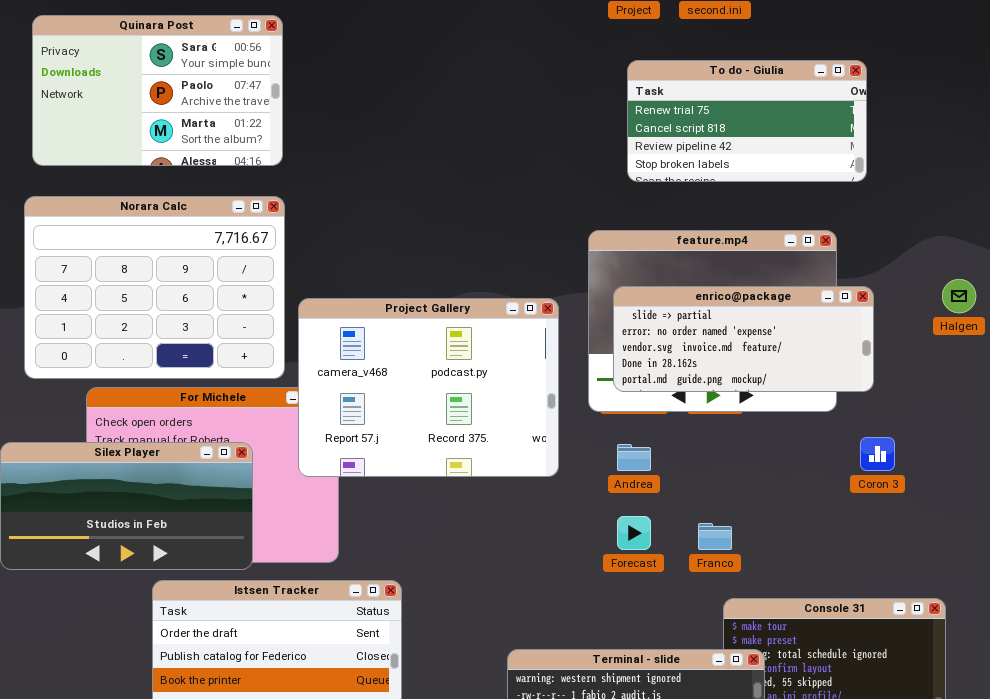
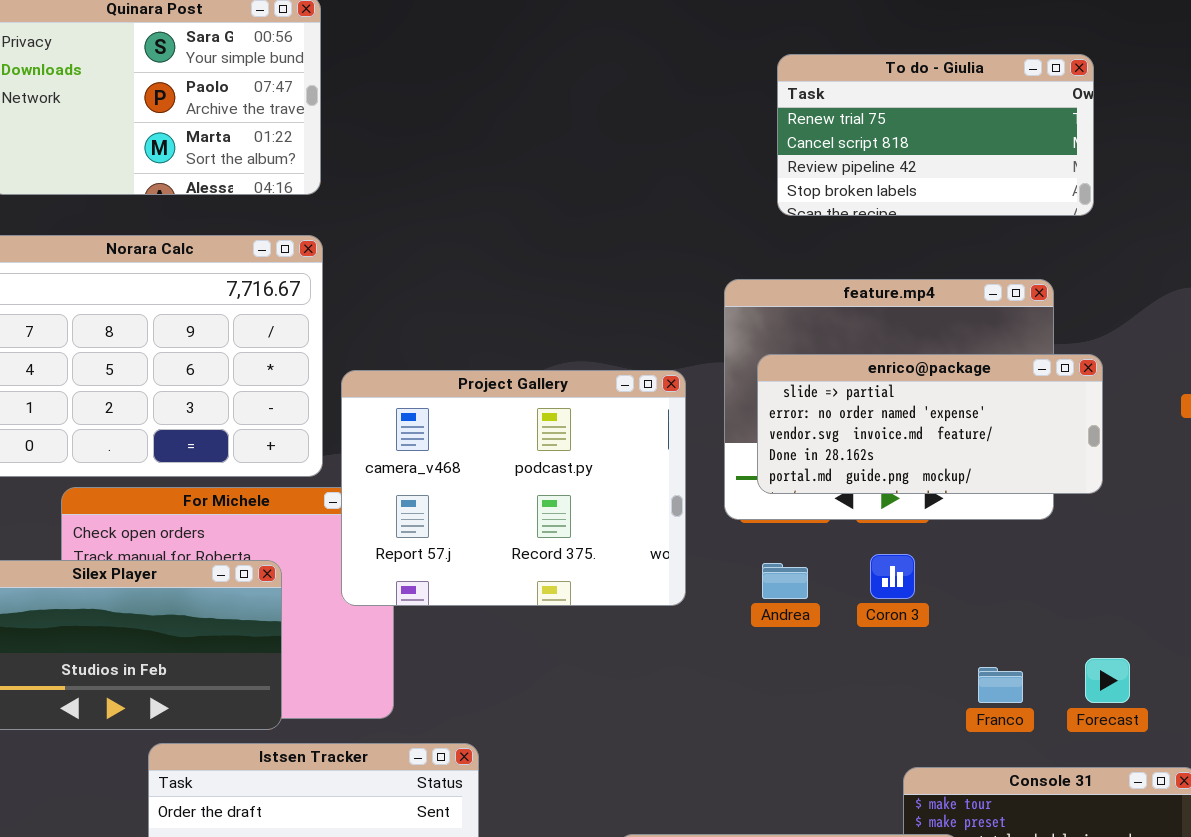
Coron 3: [860,437,895,471] -> [870,554,915,599], moved
Forecast: [617,516,651,550] -> [1085,658,1130,703], moved
Franco: [698,523,732,550] -> [978,667,1023,703], moved

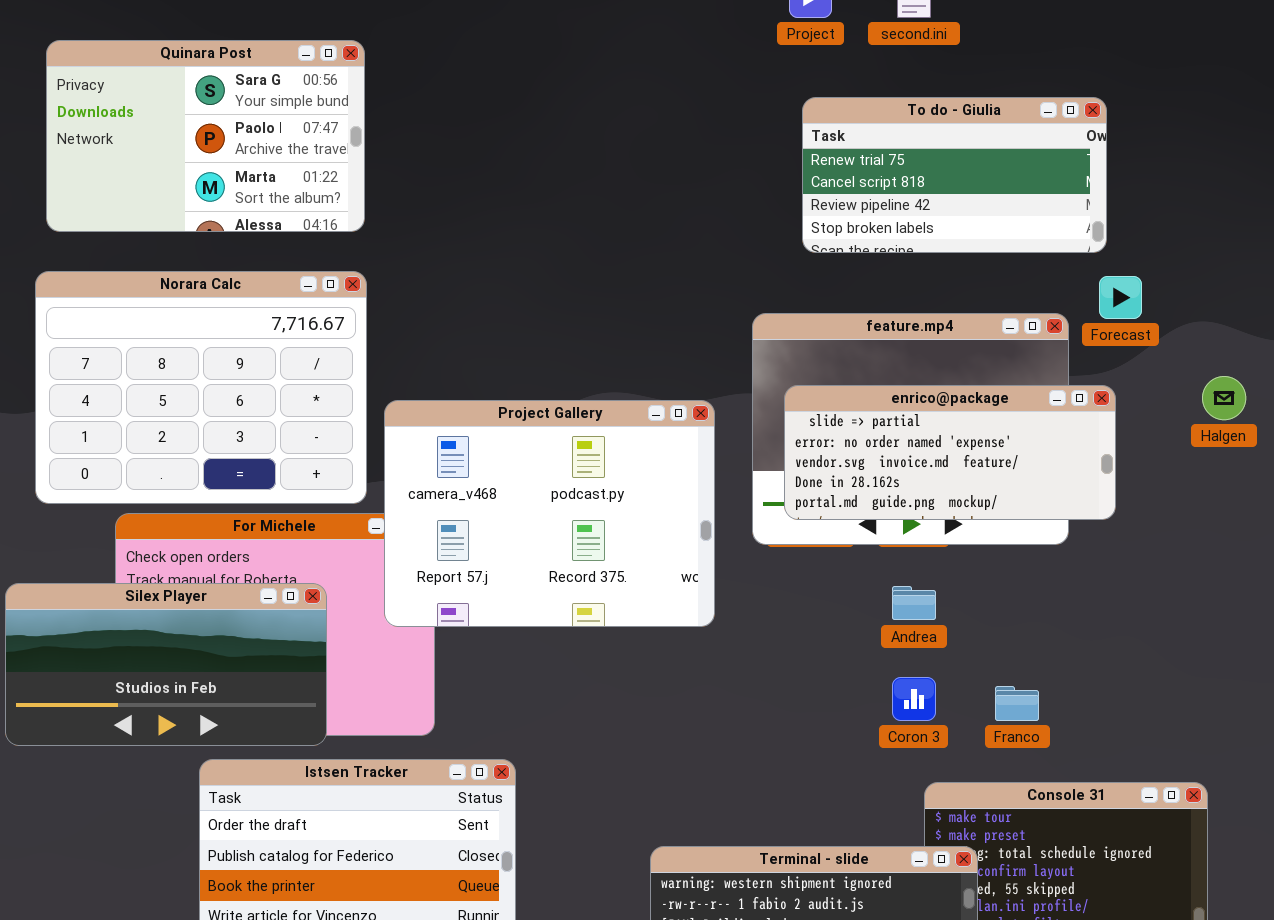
Coron 3: [870,554,915,599] -> [892,677,936,721], moved
Andrea: [762,563,808,599] -> [892,586,936,620], moved
Forecast: [1085,658,1130,703] -> [1099,276,1142,319], moved

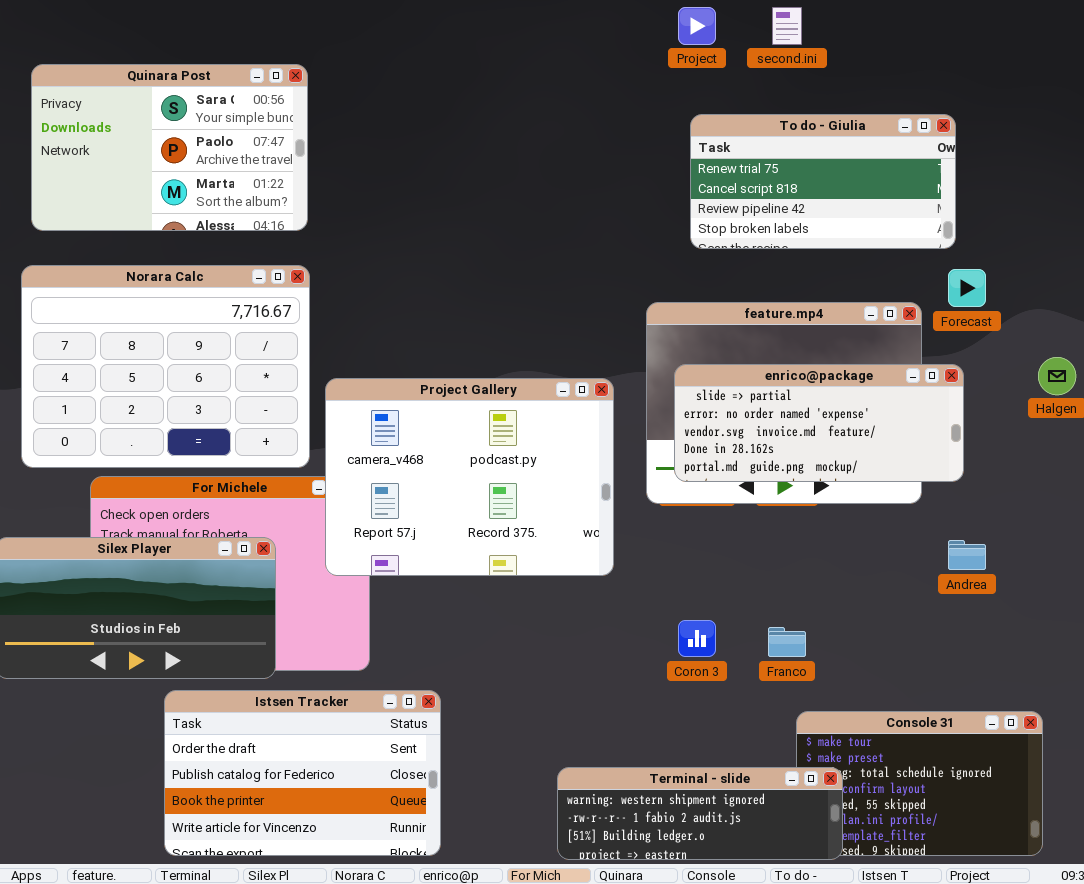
Andrea: [892,586,936,620] -> [948,540,986,570], moved
Coron 3: [892,677,936,721] -> [678,620,716,657], moved
Franco: [995,686,1039,721] -> [768,627,806,657], moved

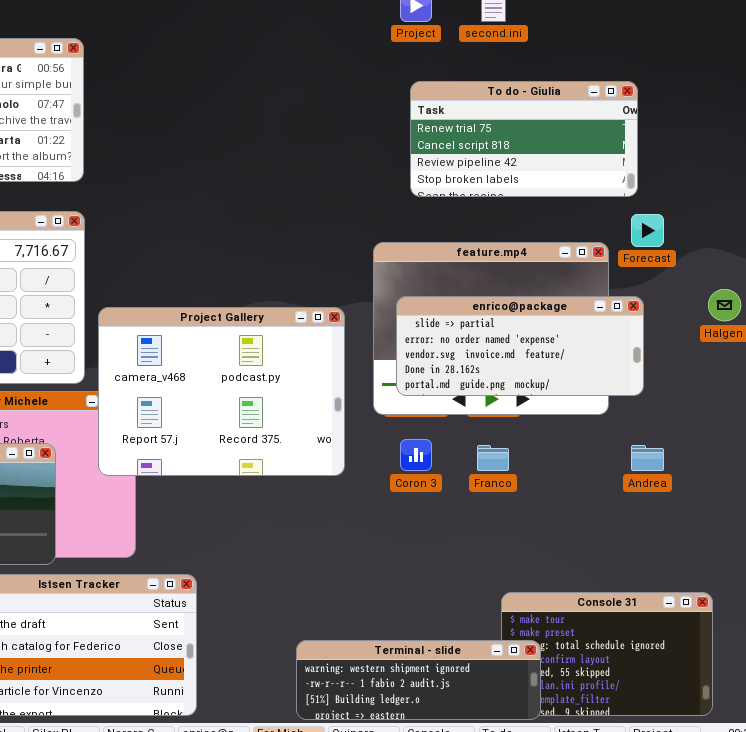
Coron 3: [678,620,716,657] -> [400,439,432,471], moved
Franco: [768,627,806,657] -> [477,445,509,471], moved

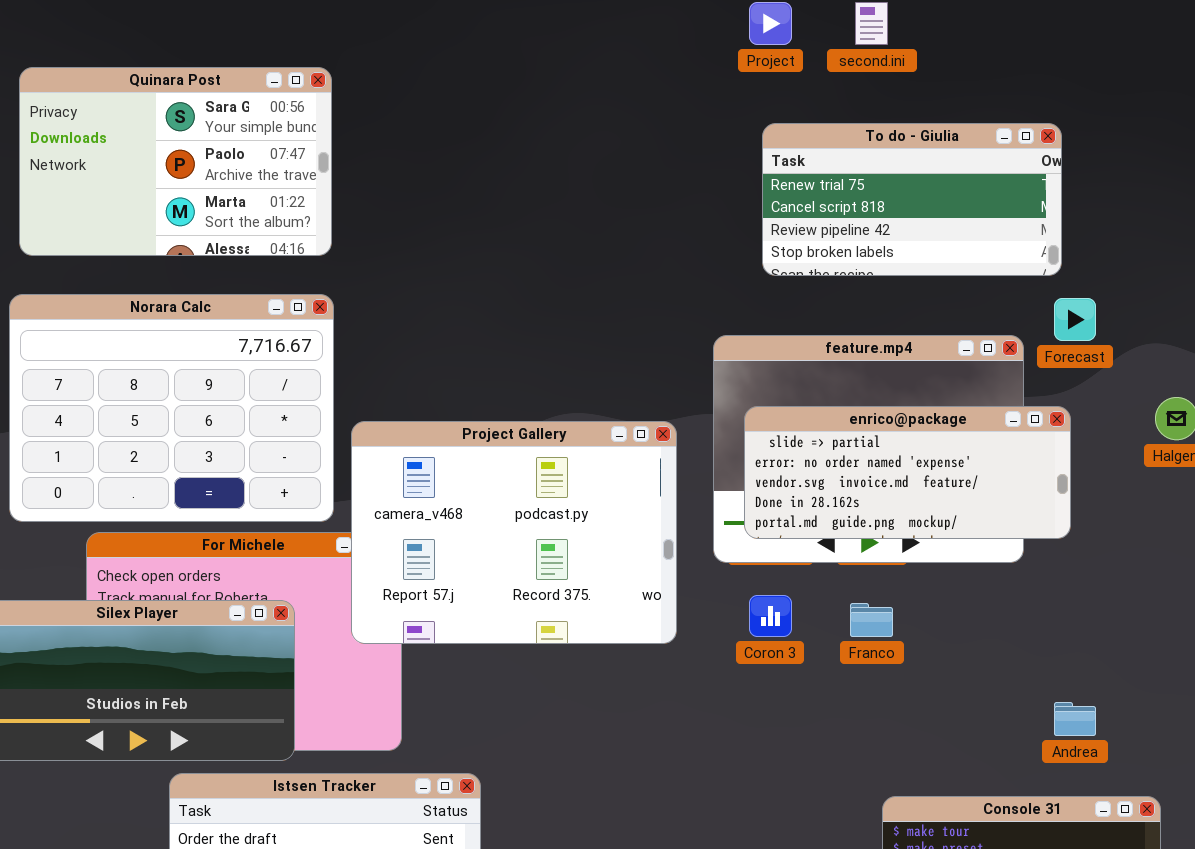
Andrea: [631,445,664,471] -> [1054,702,1096,736], moved

